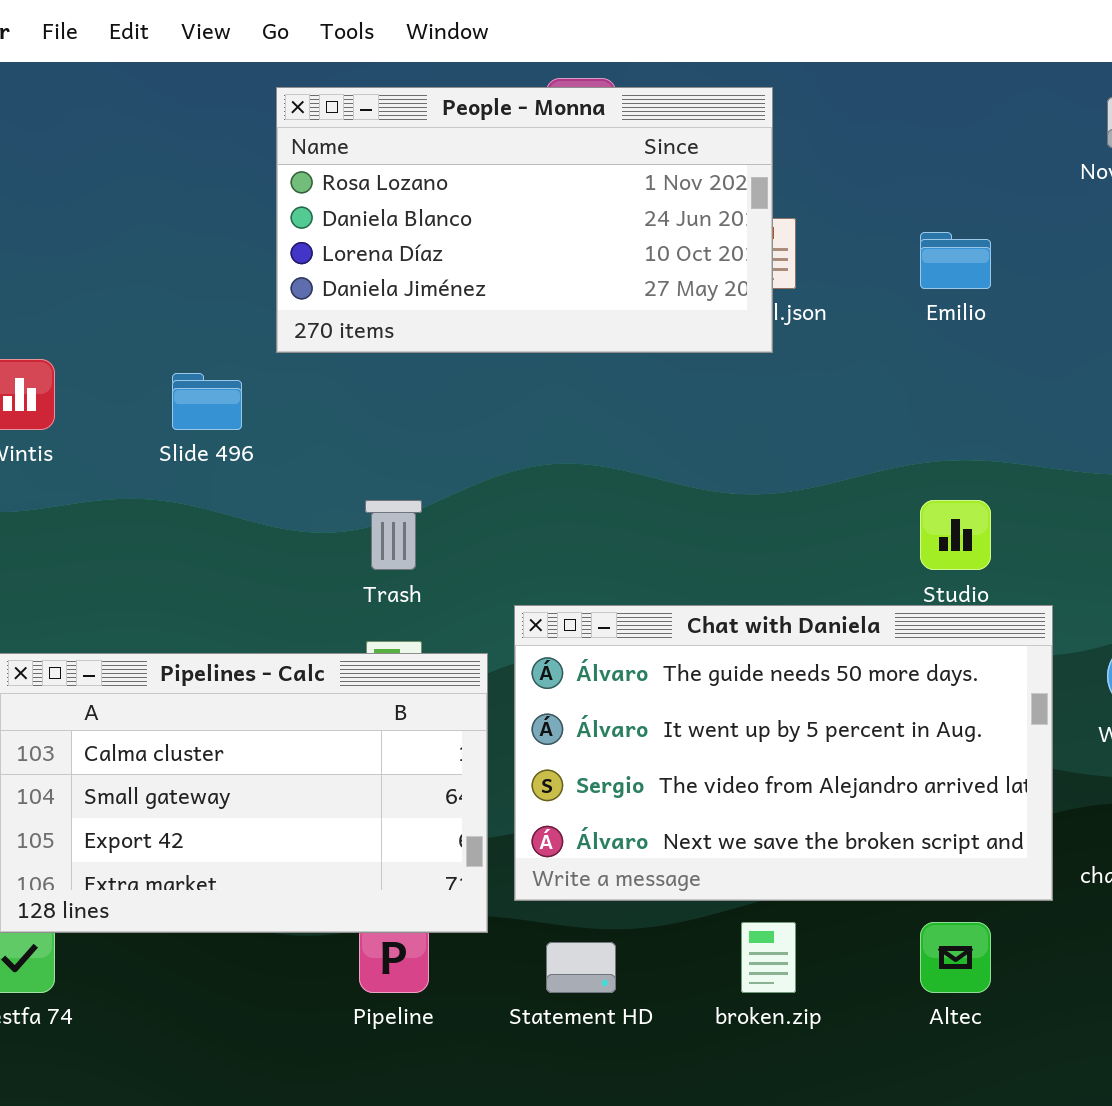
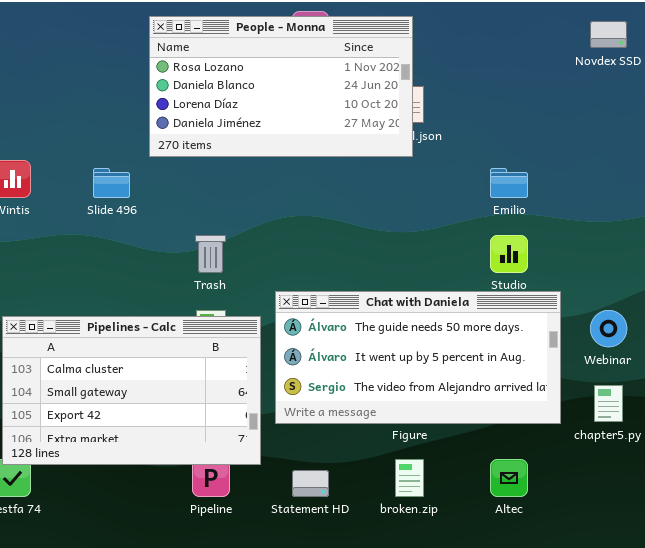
Emilio: [920,232,991,289] -> [490,168,528,198], moved
Chat with Daniela: [514,605,1053,901] -> [275,291,561,424], resized

